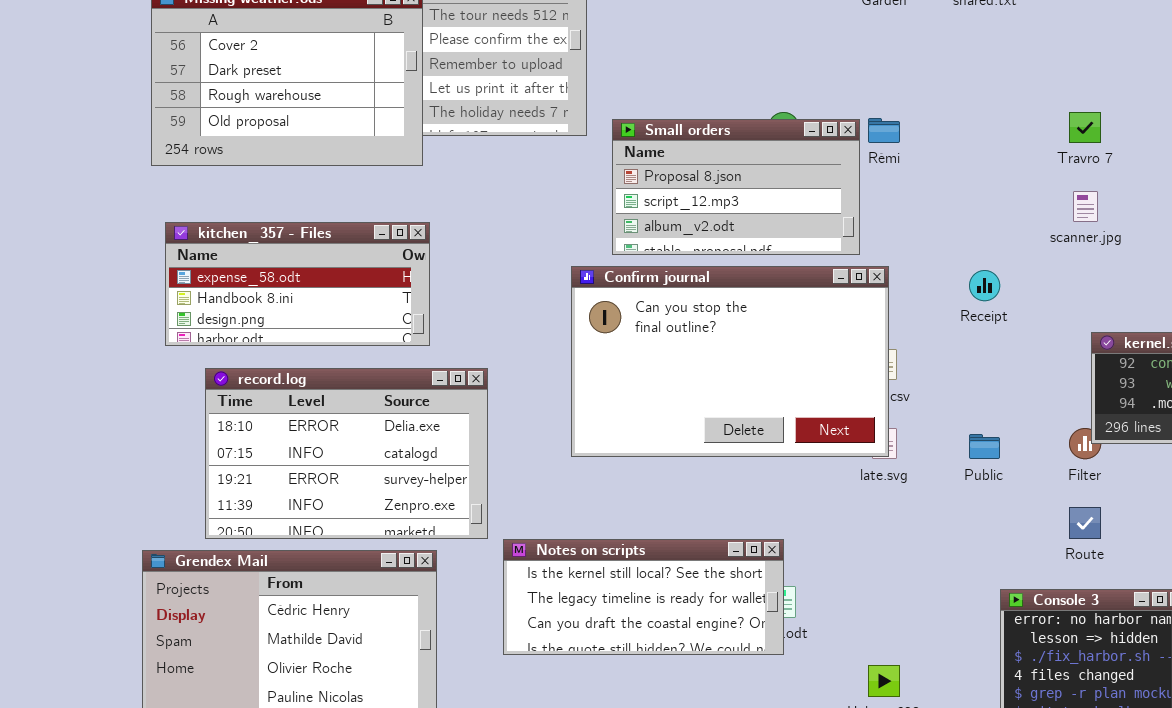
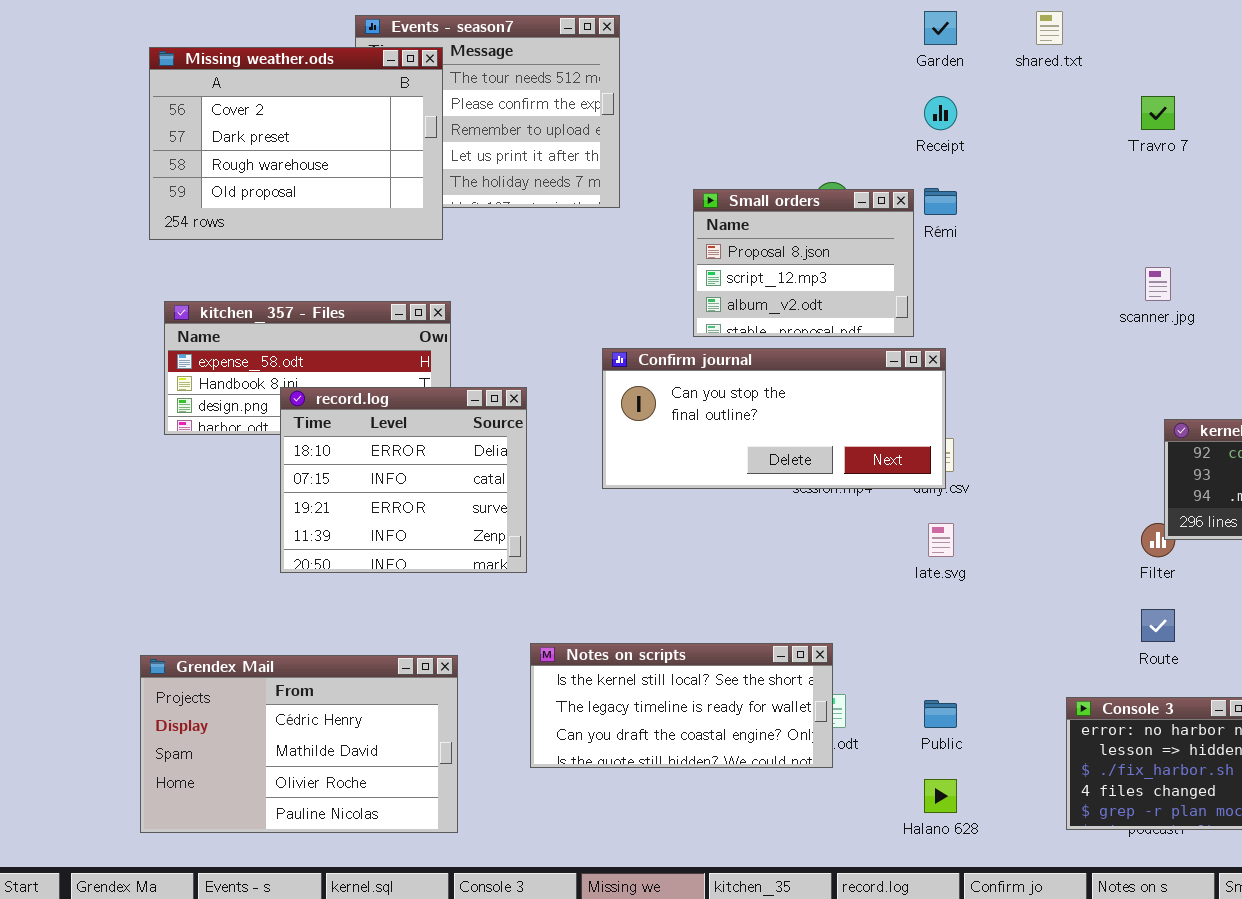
Travro 7: [1069,112,1101,143] -> [1141,96,1175,130], moved
Small orders: [612,119,860,255] -> [693,189,914,337], resized
Confirm journal: [571,266,889,457] -> [602,348,946,489], resized
Receipt: [969,270,1000,301] -> [924,96,957,130], moved
record.log: [205,368,488,539] -> [280,387,527,573], moved, resized
Public: [969,434,1000,459] -> [924,700,957,728], moved

